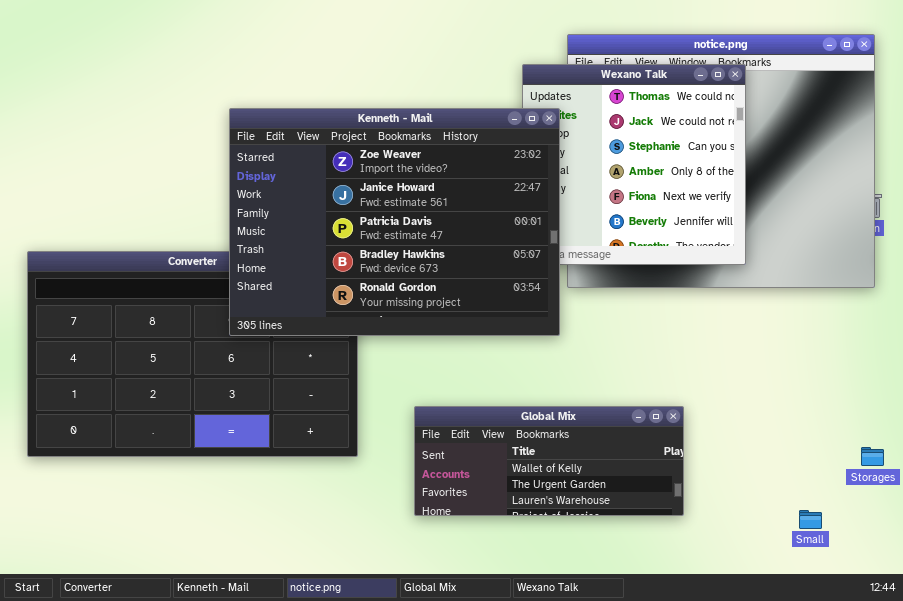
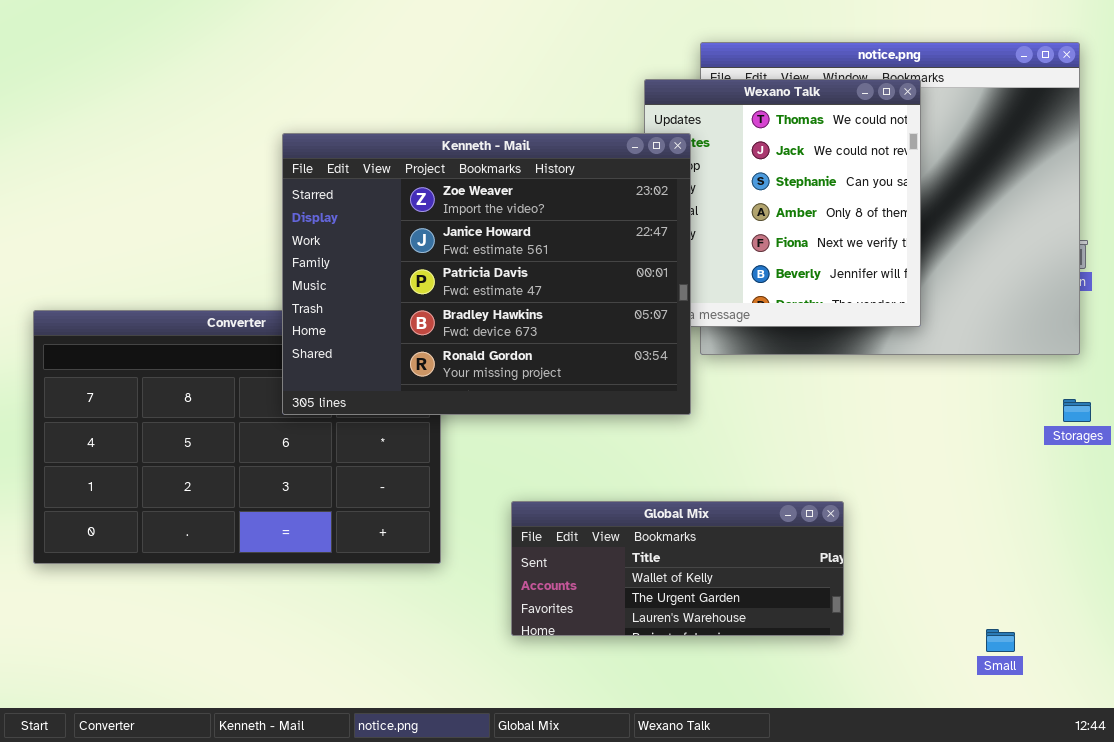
Storages: [861,447,884,466] -> [1063,399,1091,422], moved

